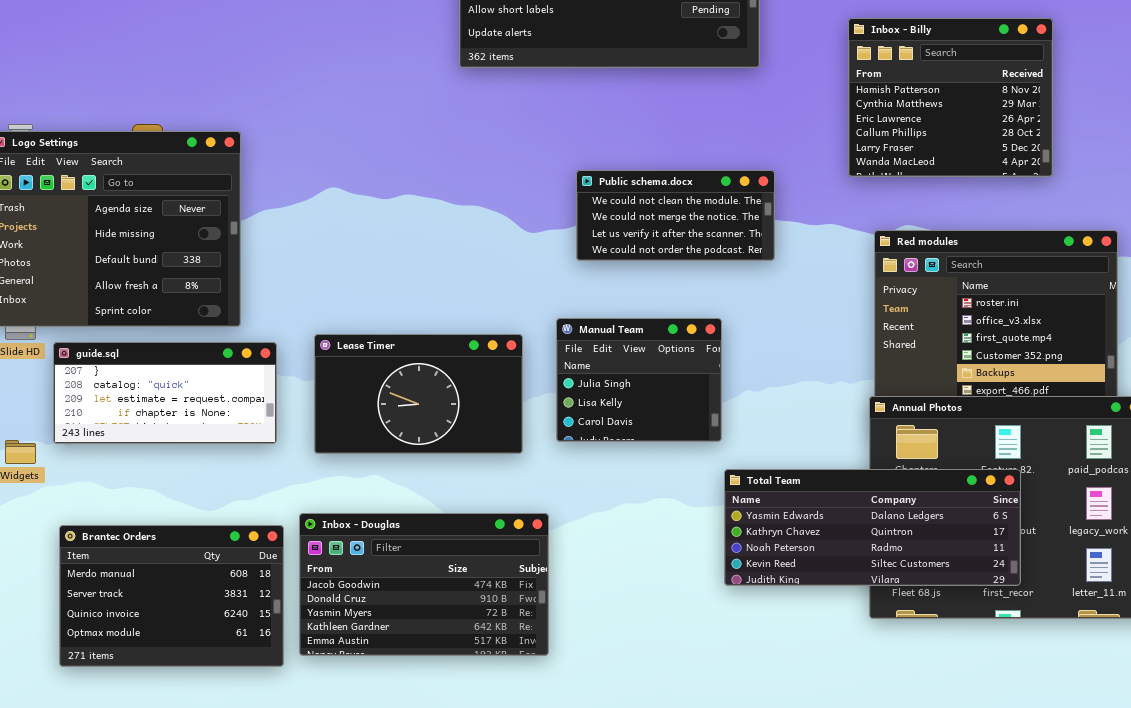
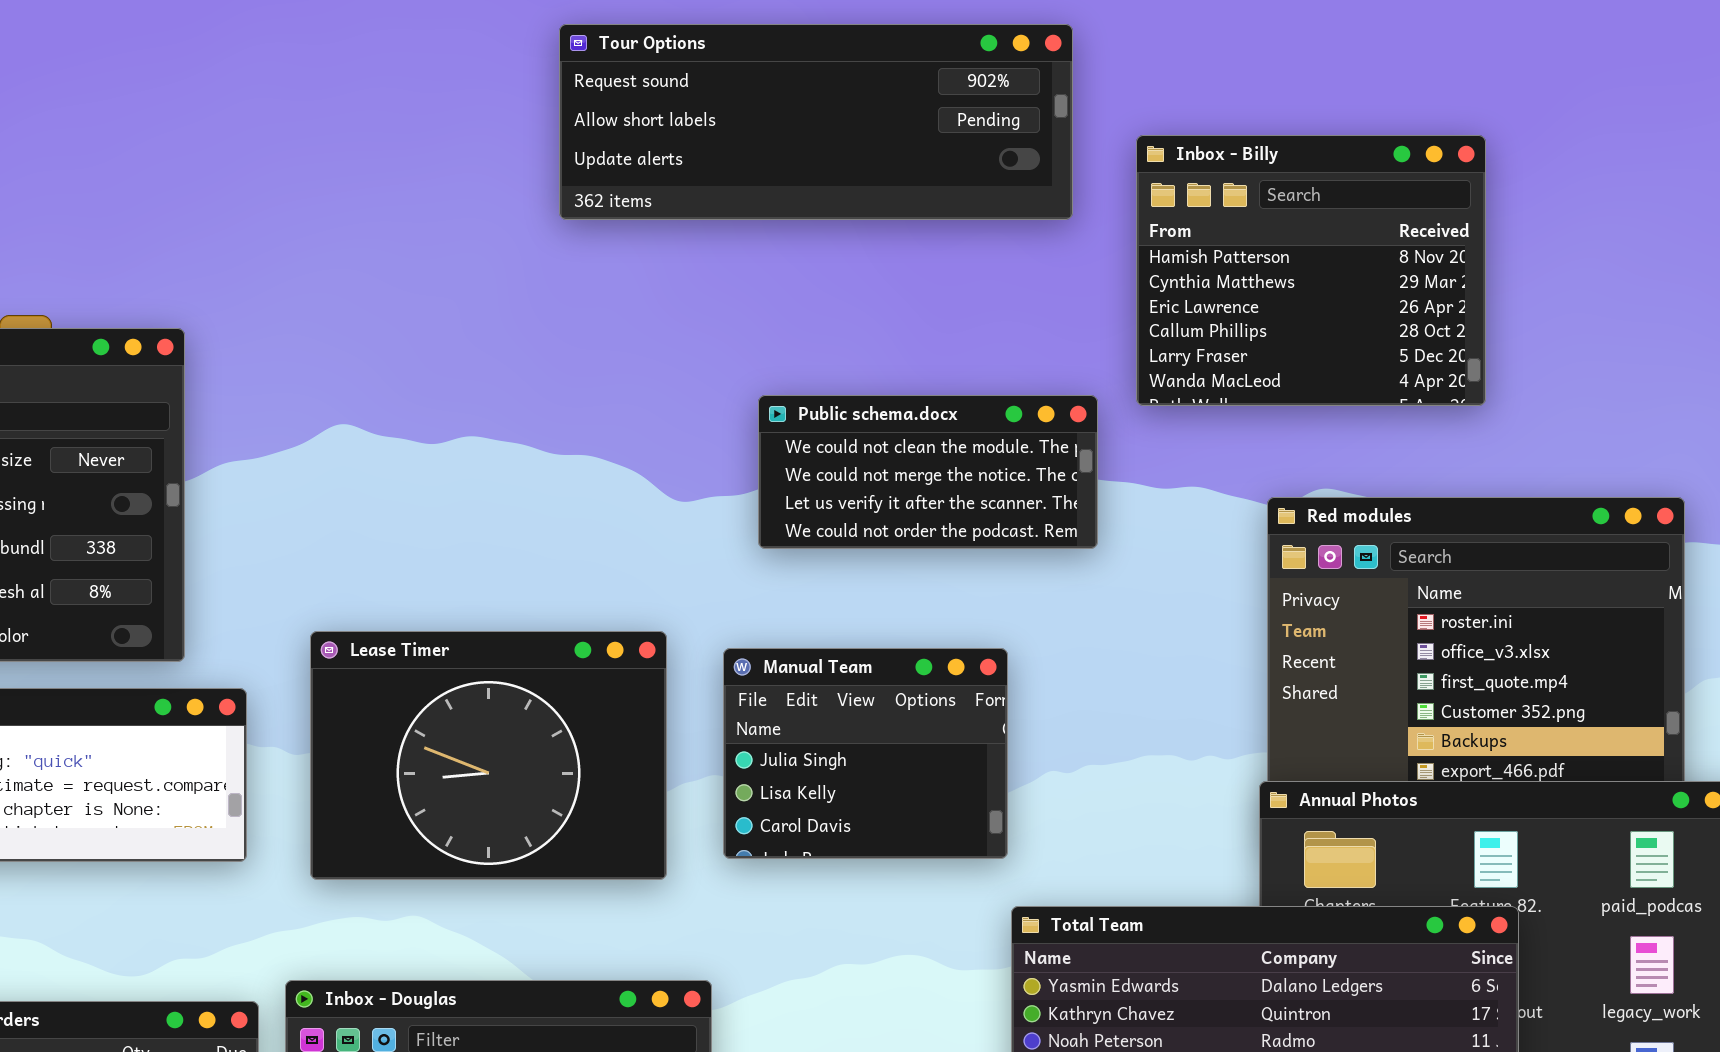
Inbox - Billy: [848,18,1053,177] -> [1136,135,1486,406], moved
Lease Timer: [314,334,523,454] -> [310,631,667,880], resized

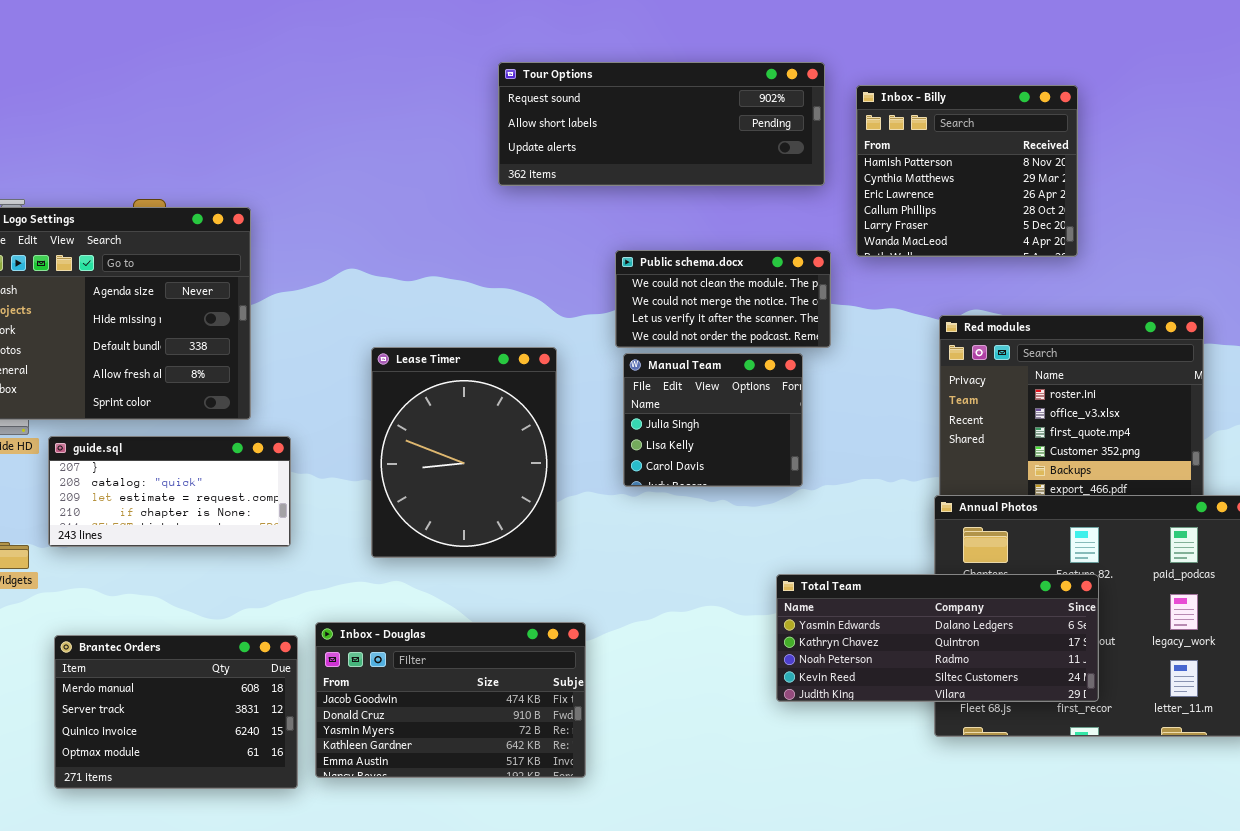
Tour Options: [559,24,1073,220] -> [498,62,825,186], moved
Lease Timer: [310,631,667,880] -> [371,347,557,558], resized
Manual Team: [723,648,1008,859] -> [623,353,803,487], moved

